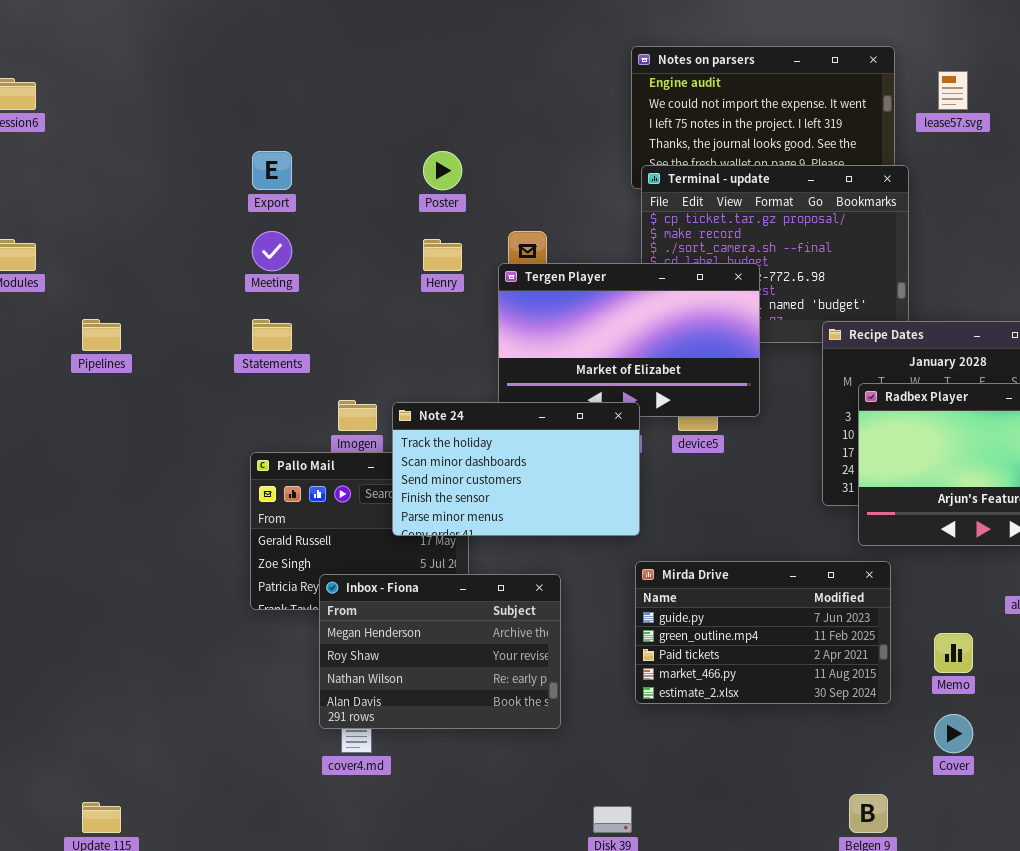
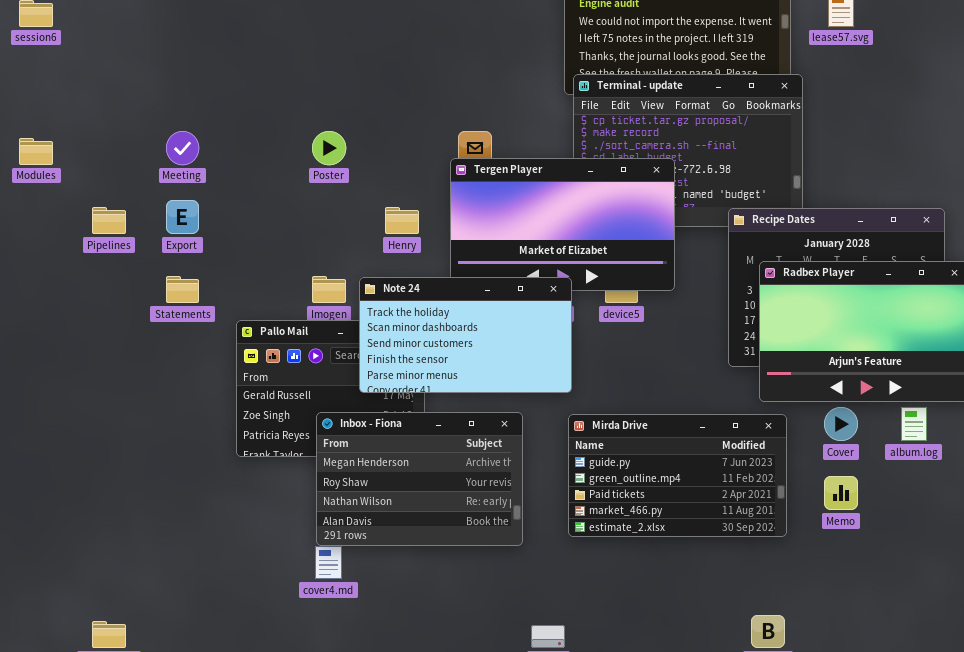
Export: [252,151,292,190] -> [166,200,199,234], moved
Poster: [423,151,462,190] -> [312,131,346,165], moved
Meeting: [252,231,292,271] -> [166,131,199,165], moved
Henry: [423,239,462,271] -> [385,207,419,234], moved
Statements: [252,319,292,351] -> [166,276,199,303], moved
Inbox - Fiona: [319,574,561,729] -> [316,412,523,546], moved
Cover: [934,714,973,753] -> [824,407,858,441], moved

